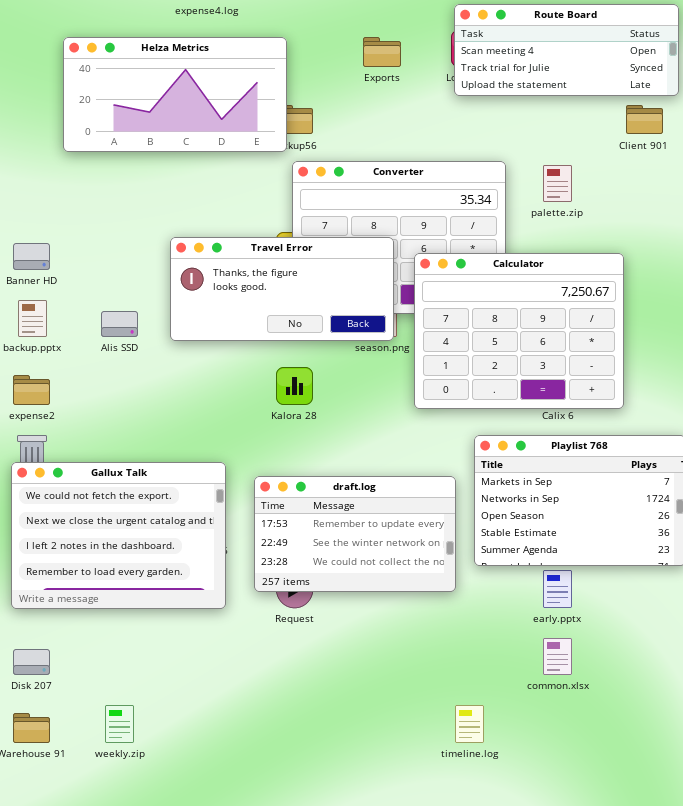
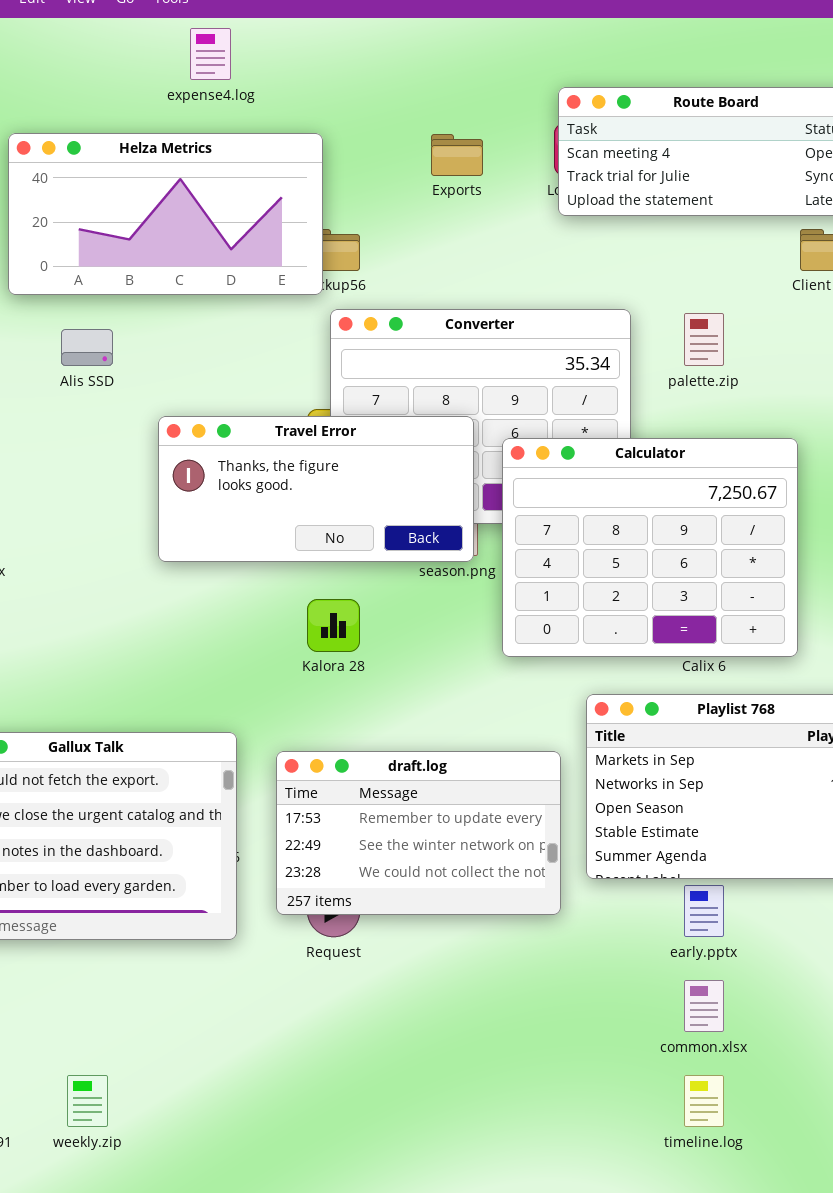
Alis SSD: [101,311,138,337] -> [61,329,113,366], moved
timeline.log: [455,705,484,743] -> [684,1075,724,1127], moved

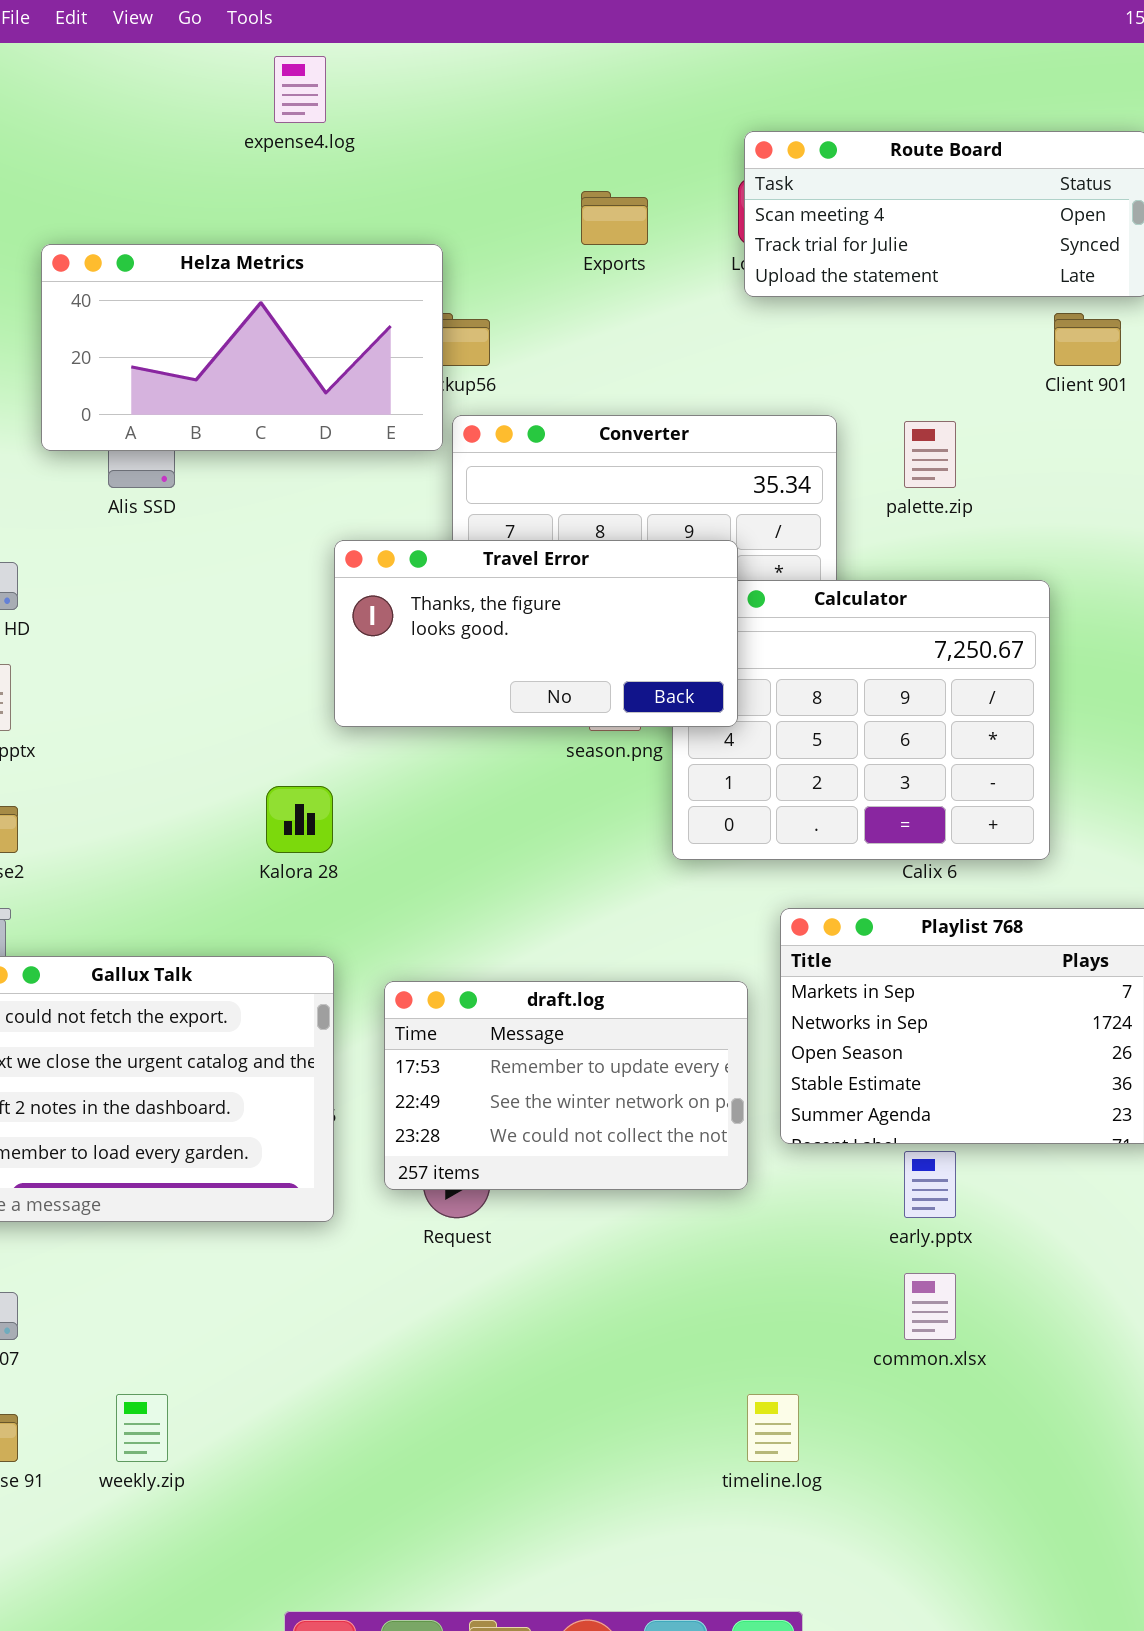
Helza Metrics: [8,133,323,295] -> [41,244,443,451], moved
Travel Error: [158,416,474,562] -> [334,540,738,727], moved
Kalora 28: [307,599,360,652] -> [266,786,333,853], moved
timeline.log: [684,1075,724,1127] -> [747,1394,799,1462], moved

